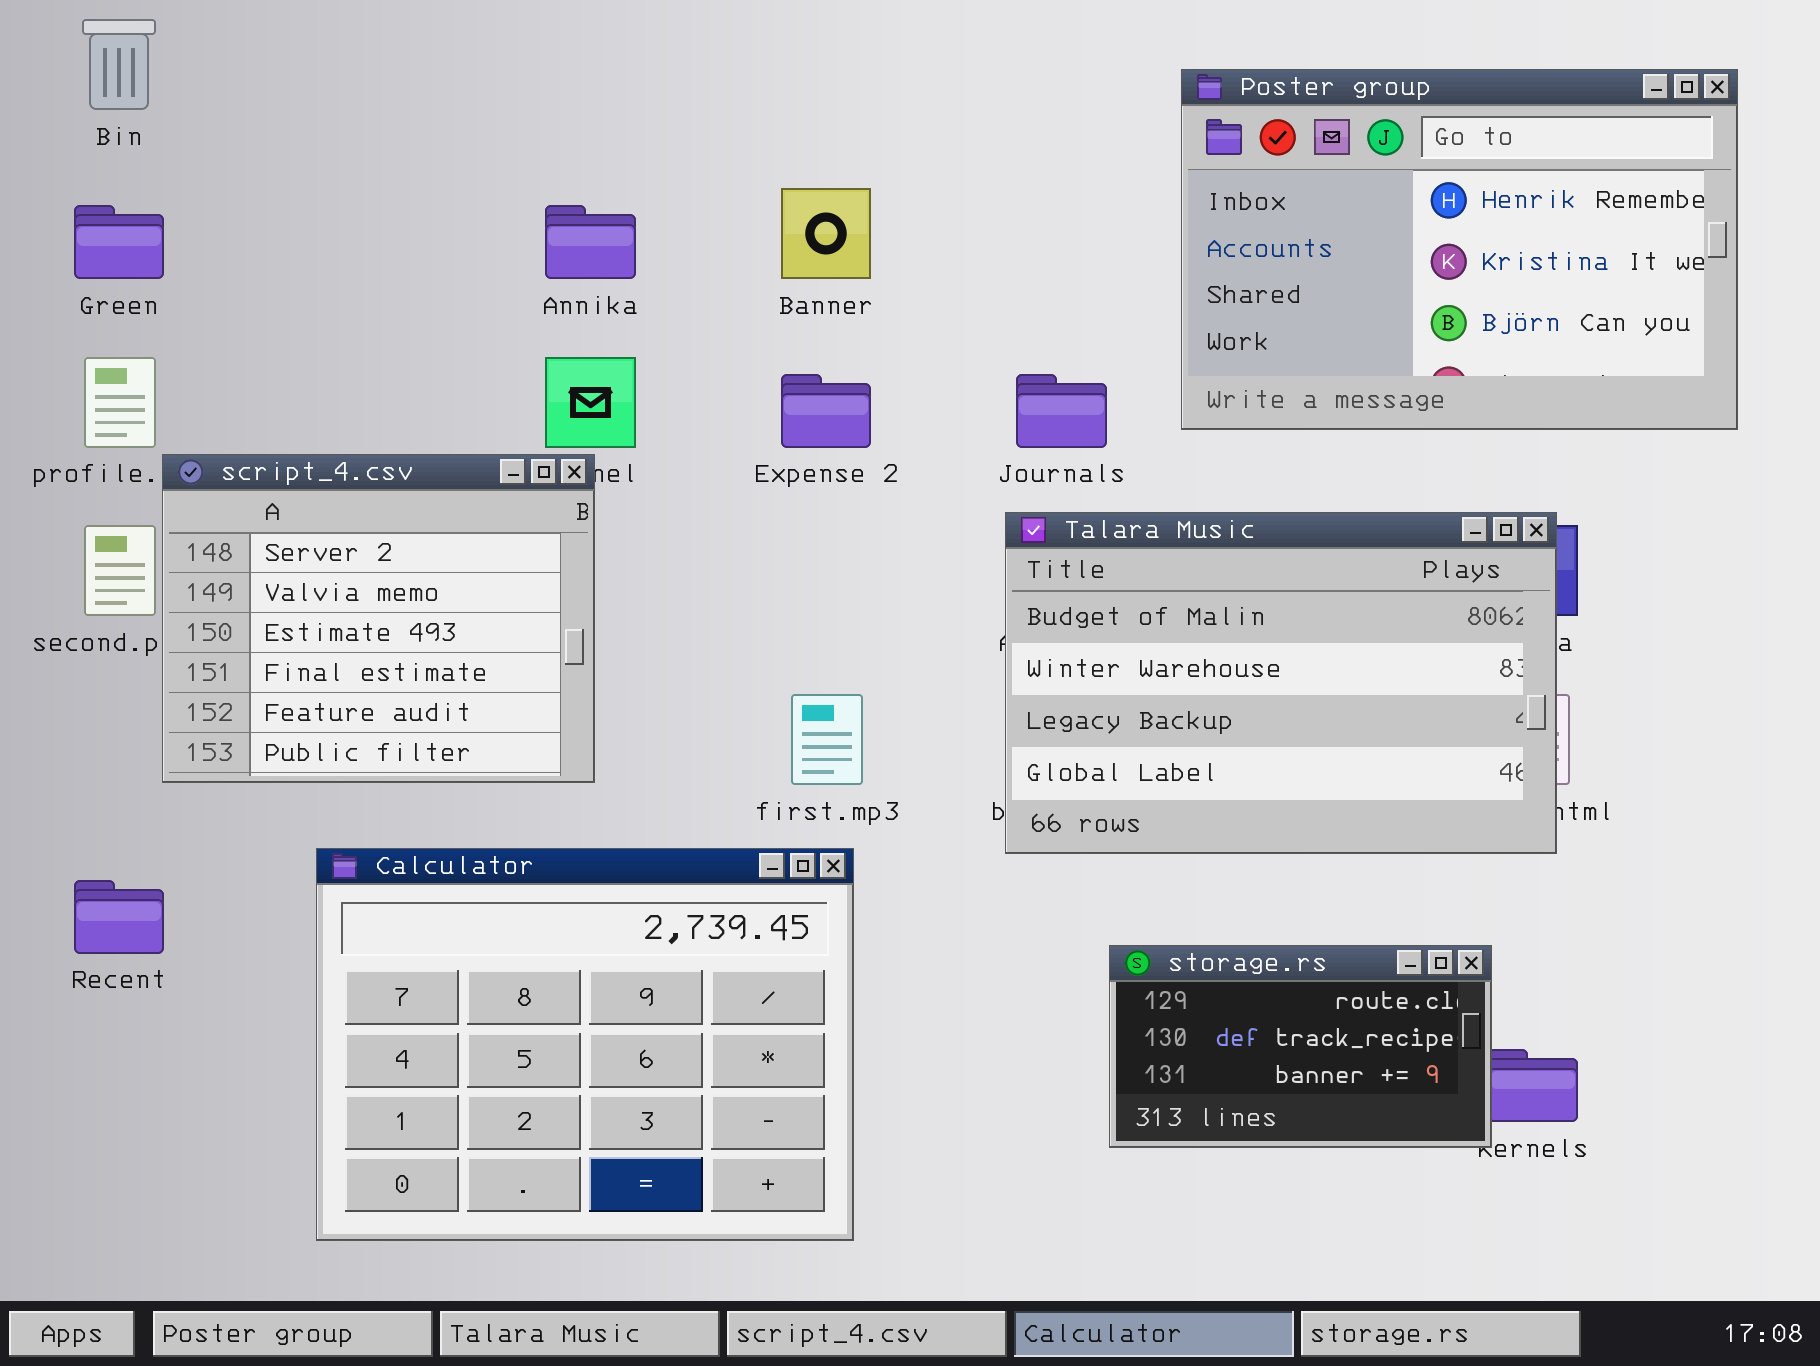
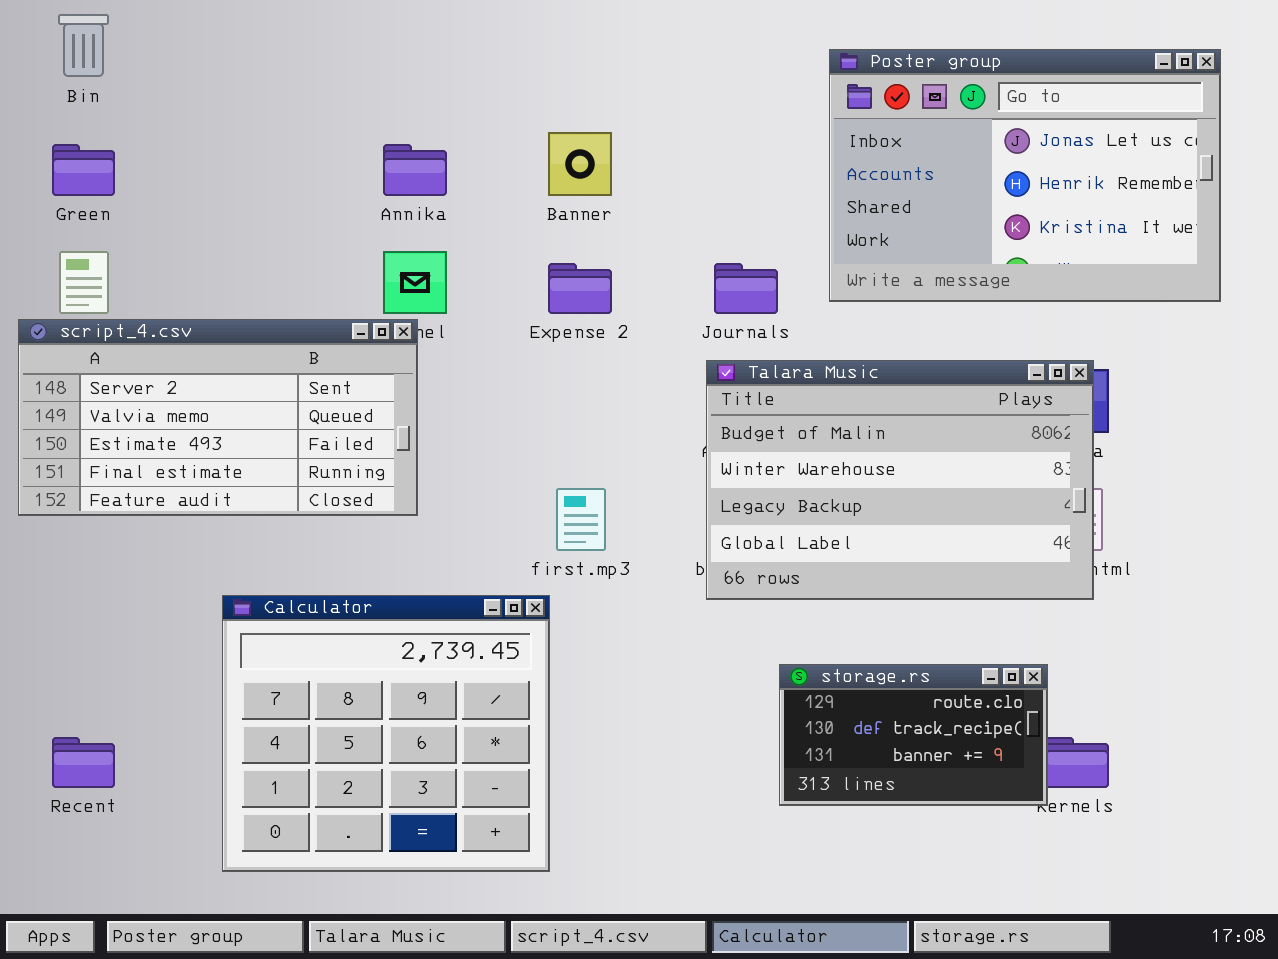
Poster group: [1181,69,1738,430] -> [829,49,1221,302], scrolled up 1 row
script_4.csv: [162,454,595,783] -> [18,319,418,516], resized
Calculator: [316,848,854,1241] -> [222,595,550,872], resized
Recent: [74,880,164,954] -> [52,737,115,788], moved

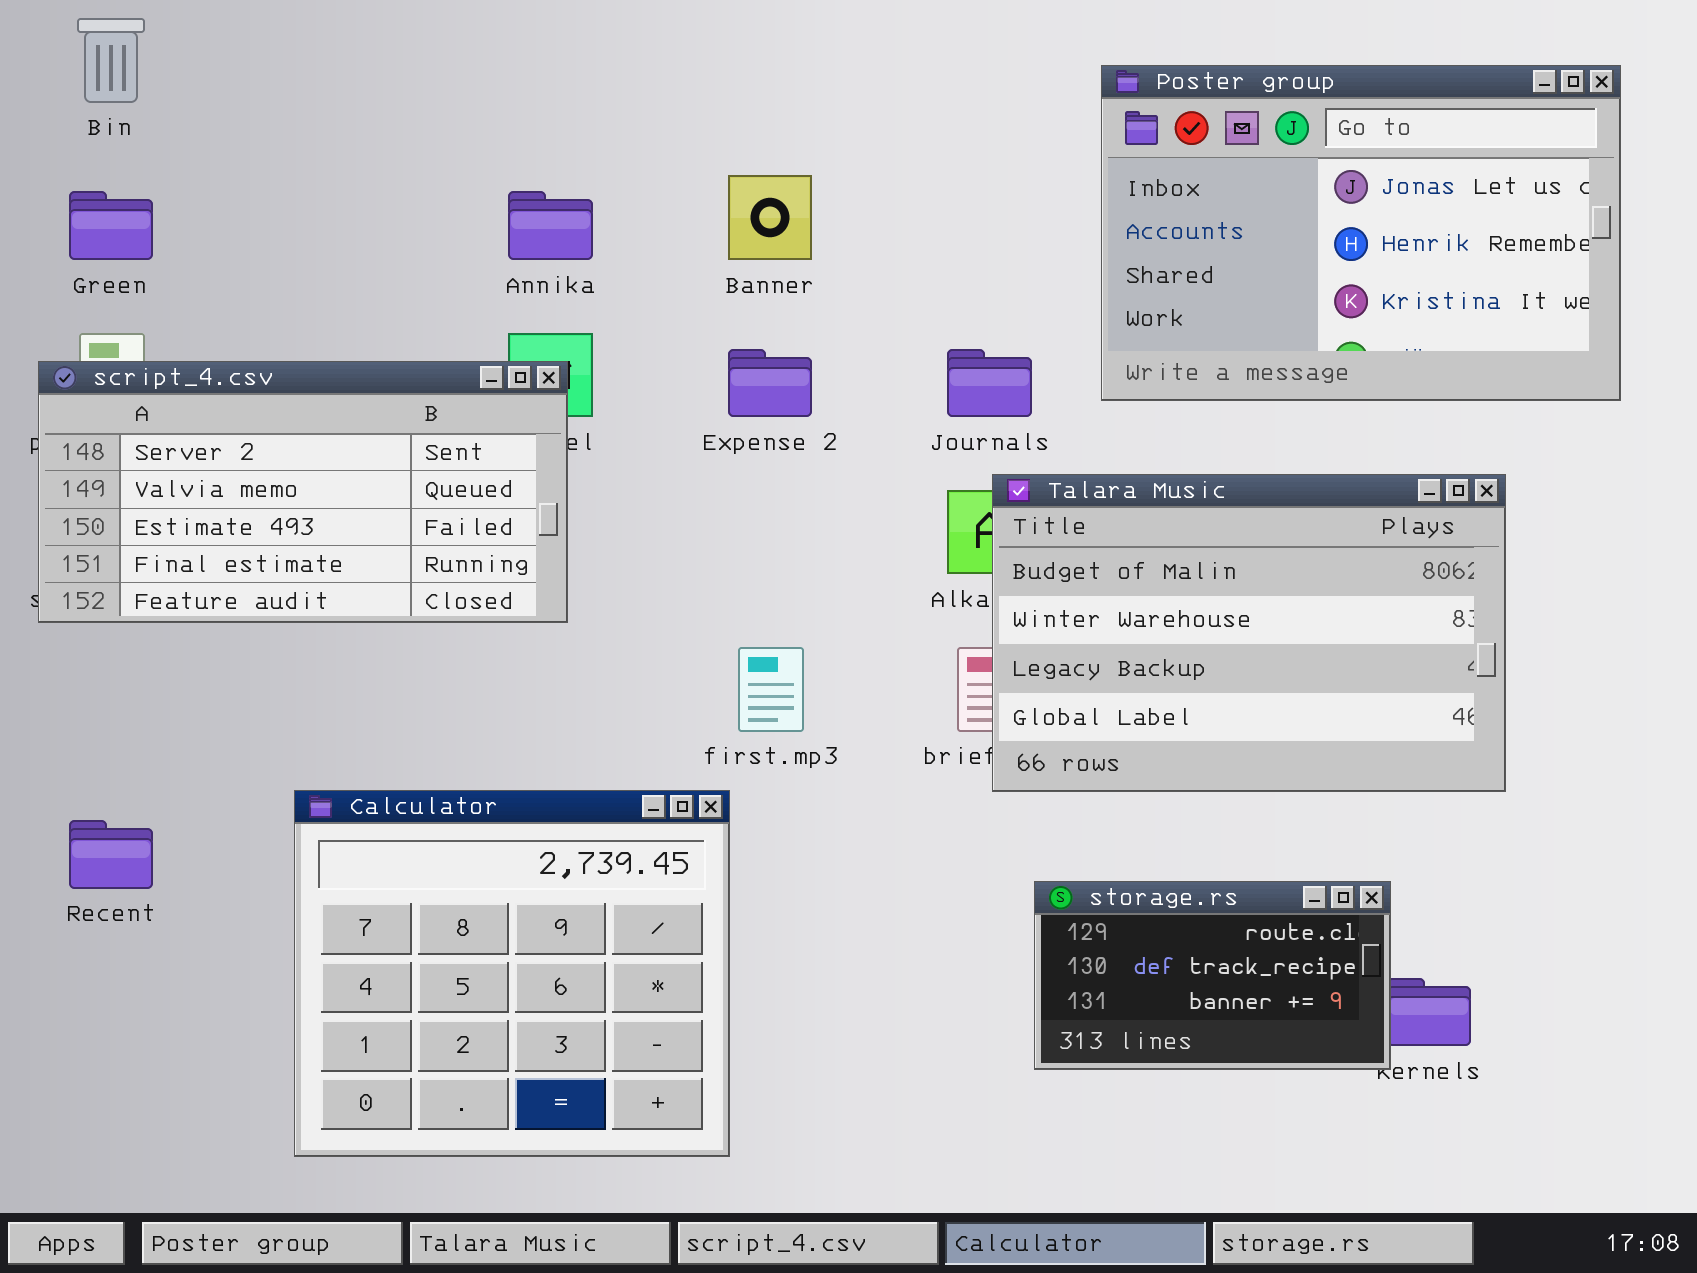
script_4.csv: [18,319,418,516] -> [38,361,568,623], moved
Talara Music: [706,360,1094,600] -> [992,474,1506,792], moved
Recent: [52,737,115,788] -> [69,820,153,889], moved

